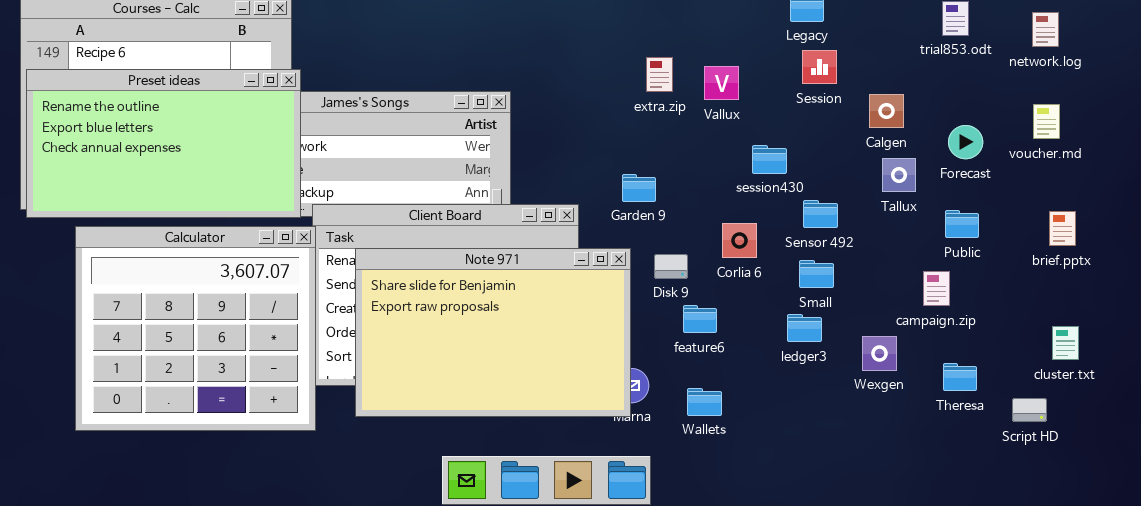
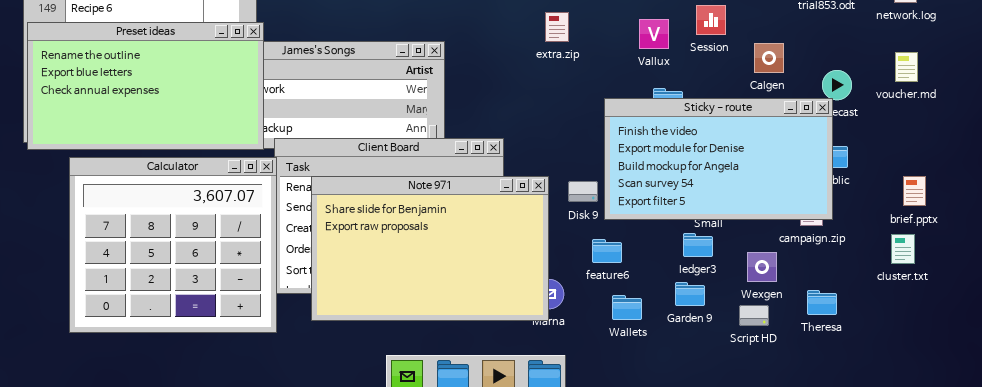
extra.zip: [646,57,673,92] -> [545,12,569,42], moved
Vallux: [704,66,739,100] -> [639,19,669,49], moved
Sticky - route: none -> [604,98,833,220], opened
Garden 9: [622,174,656,202] -> [675,282,705,306], moved
brief.pptx: [1049,211,1076,246] -> [903,176,926,206], moved
feature6: [683,305,717,333] -> [592,239,622,263], moved
cluster.txt: [1052,326,1079,360] -> [891,234,915,264], moved
Theresa: [943,363,977,391] -> [807,290,837,315], moved
Wallets: [687,388,722,416] -> [612,295,642,320], moved
Script HD: [1012,398,1047,422] -> [739,305,769,326], moved

